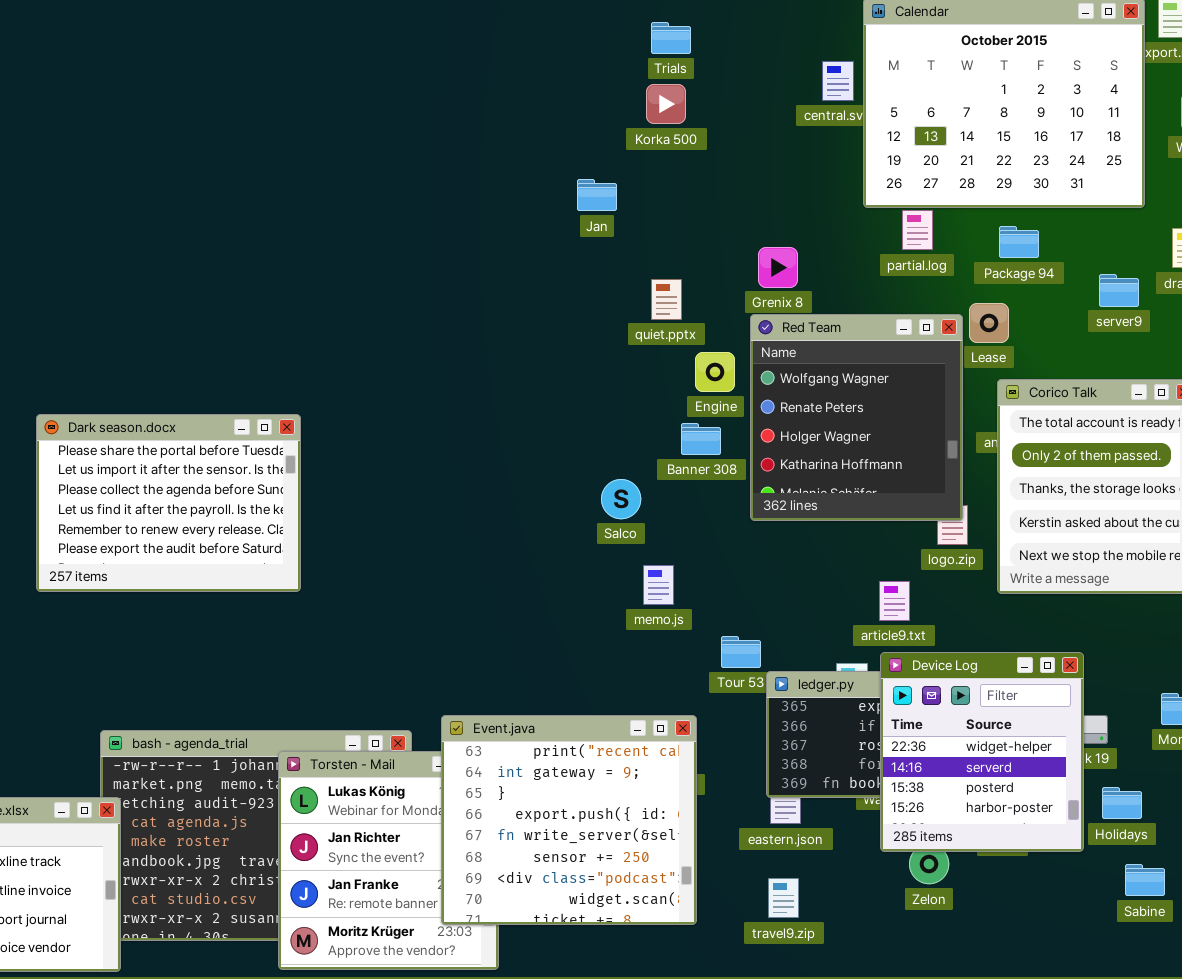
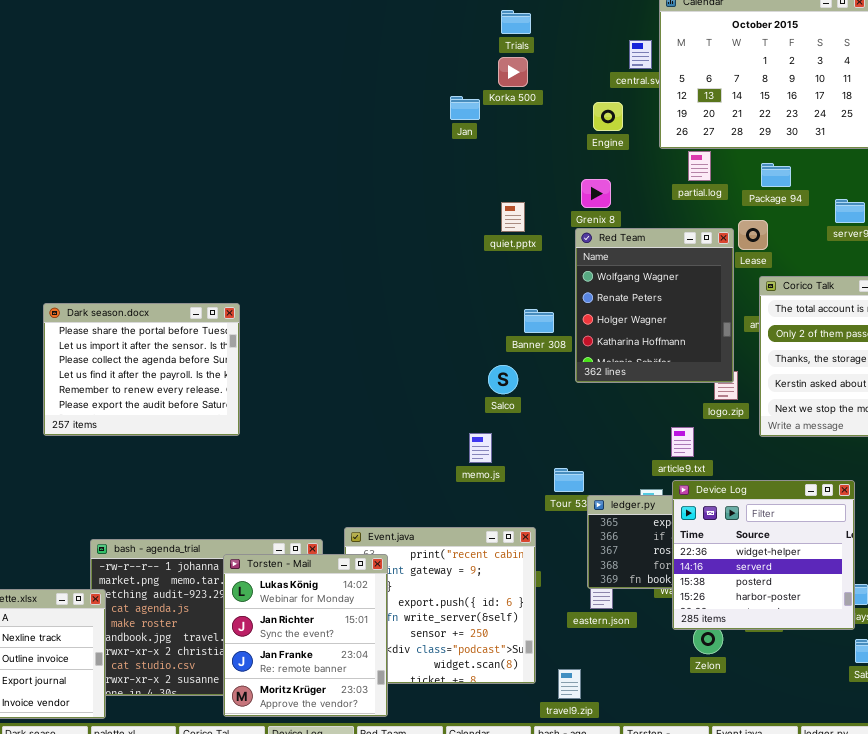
Jan: [577,179,617,211] -> [450,96,480,120], moved
Engine: [695,352,735,392] -> [593,102,623,131], moved
Salco: [601,479,641,519] -> [488,365,518,394], moved
memo.js: [643,565,674,605] -> [469,433,492,463], moved
Device Log: [880,652,1084,852] -> [672,480,855,630], resized
Torsten - Mail: [278,751,499,970] -> [223,554,388,717], raised
travel9.zip: [768,878,799,918] -> [558,669,581,699], moved

